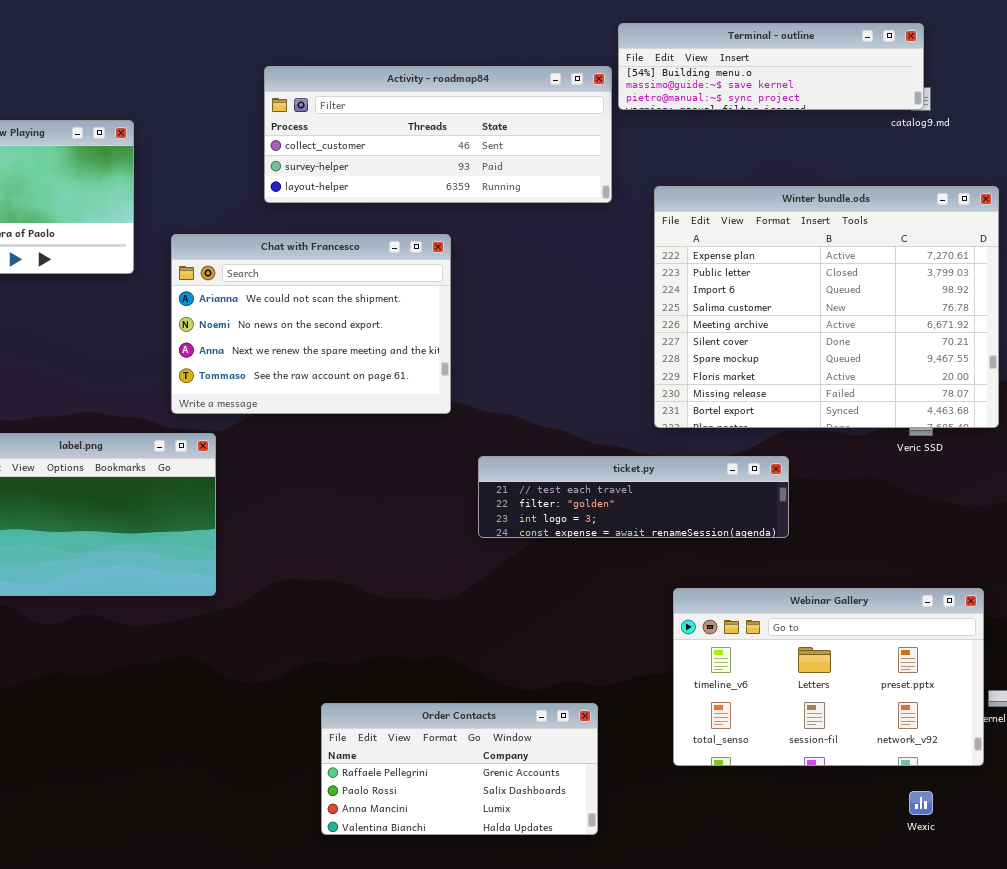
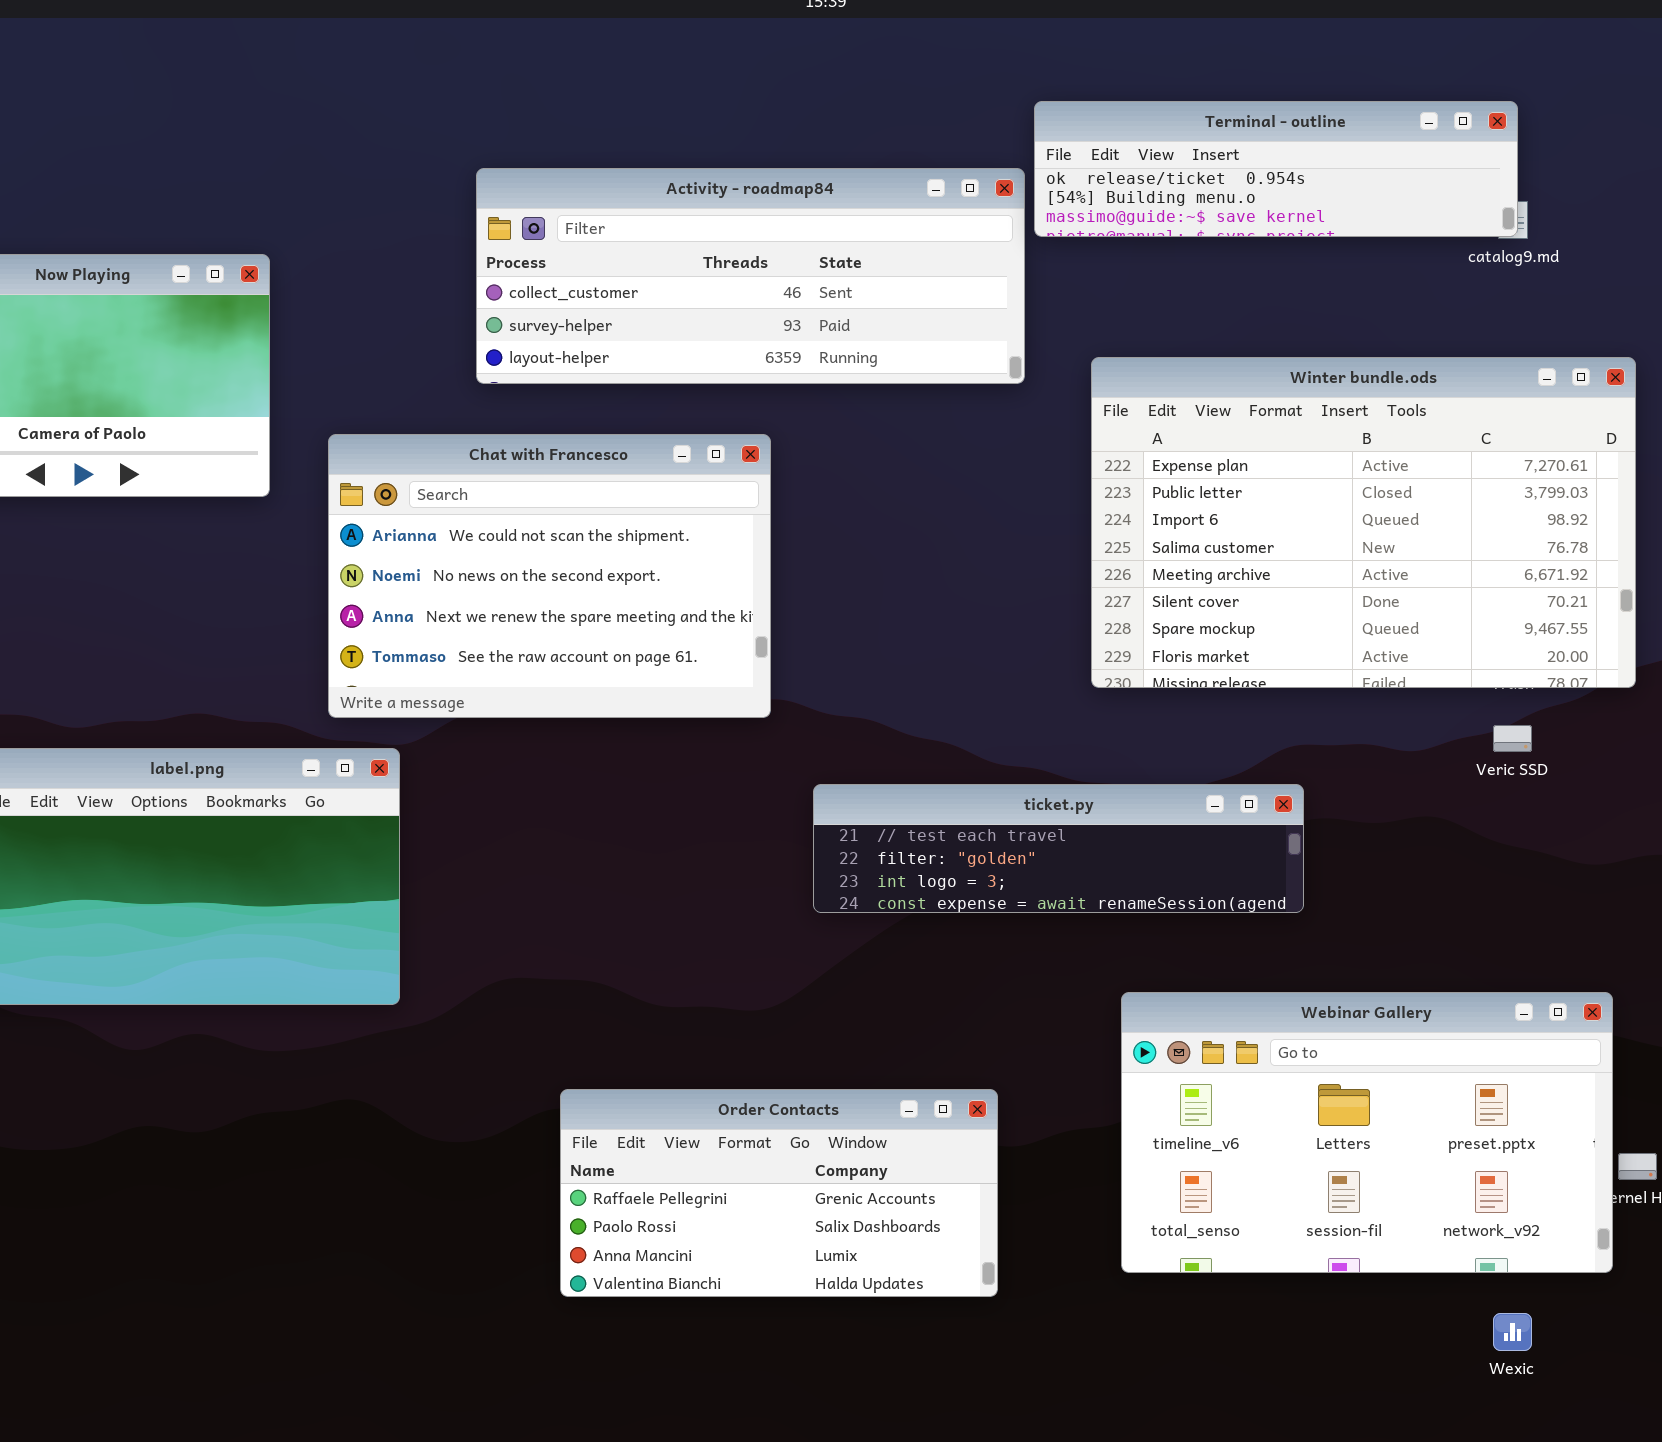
Terminal - outline: [618,23,924,110] -> [1034,101,1518,237], scrolled up 1 row
Winter bundle.ods: [654,186,999,428] -> [1091,357,1636,688], resized
Order Contacts: [321,703,598,835] -> [560,1089,998,1297], moved

